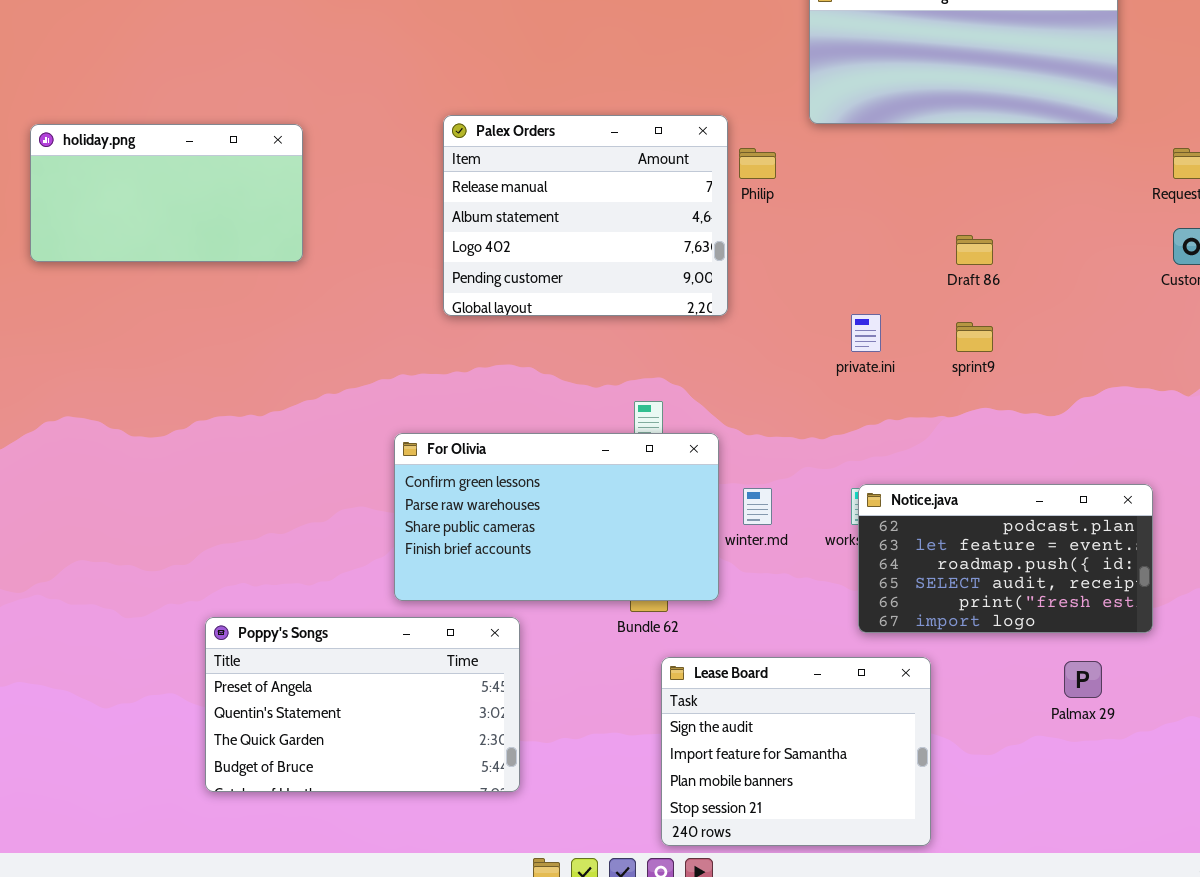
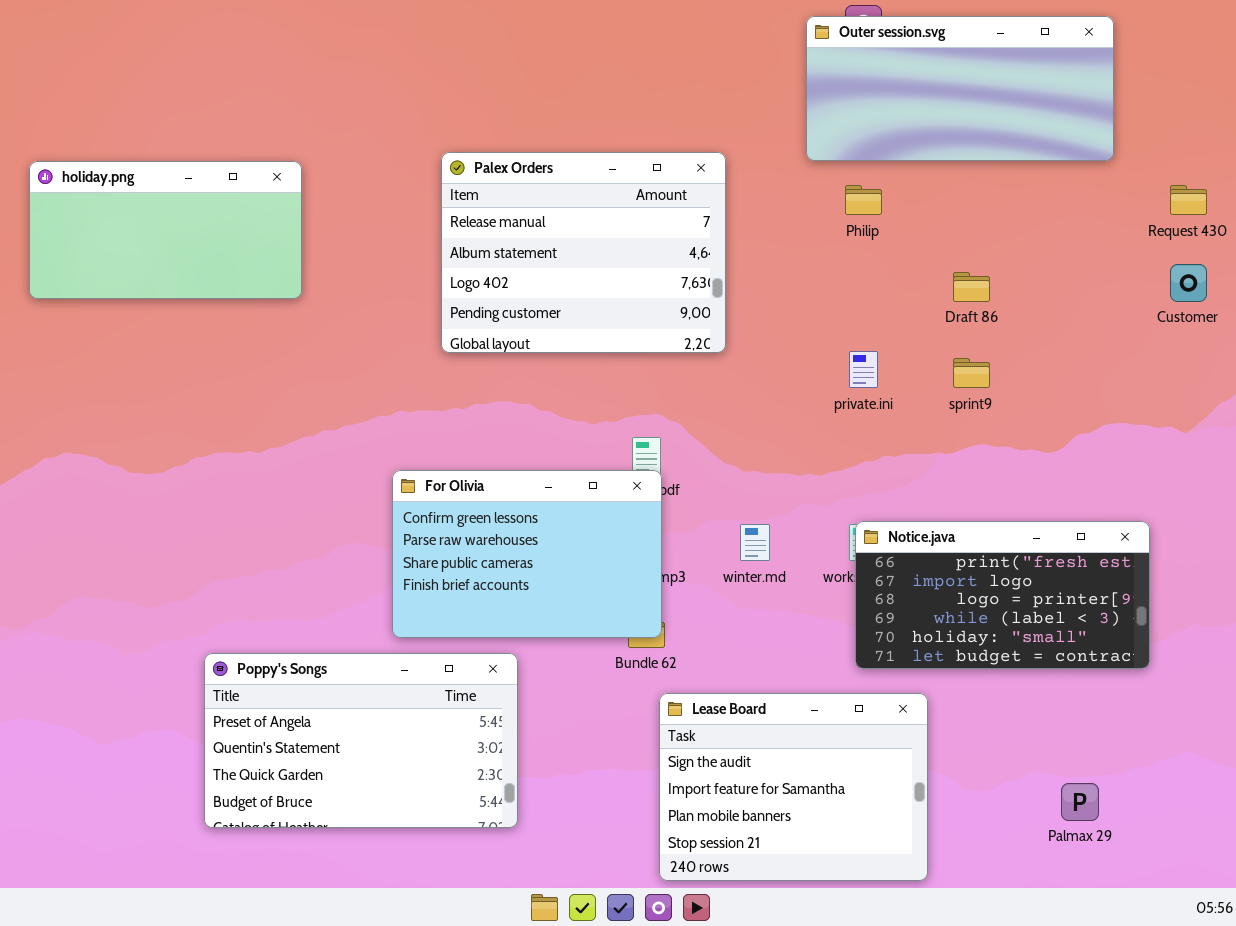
Philip: [739,148,776,179] -> [845,185,882,215], moved
For Olivia: [394,433,719,601] -> [392,470,662,638], resized
Notice.java: [858,484,1153,633] -> [855,521,1150,669], scrolled down 4 rows
Palmax 29: [1064,661,1102,698] -> [1061,783,1099,821], moved

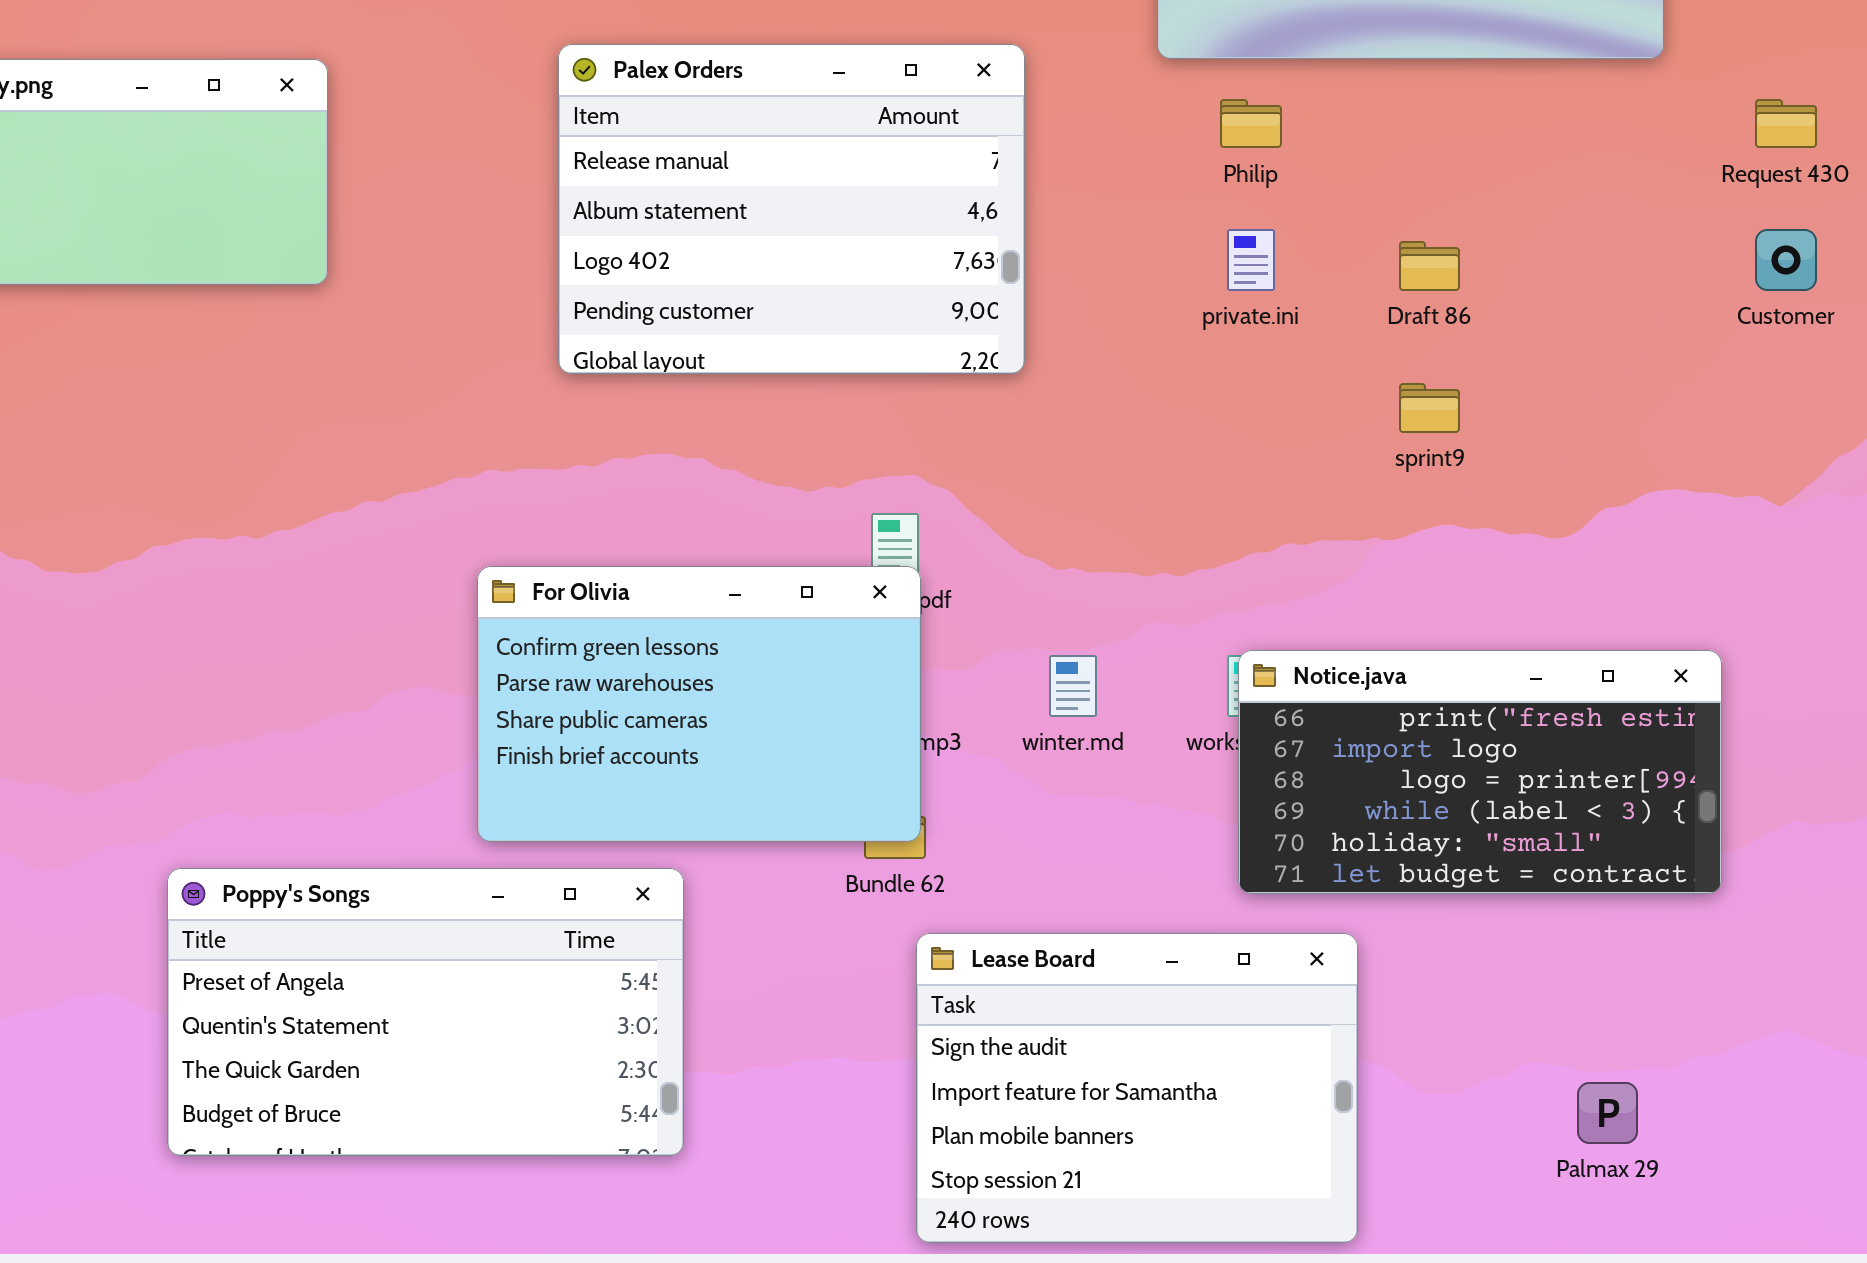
private.ini: [849,351,878,388] -> [1227,229,1275,291], moved

